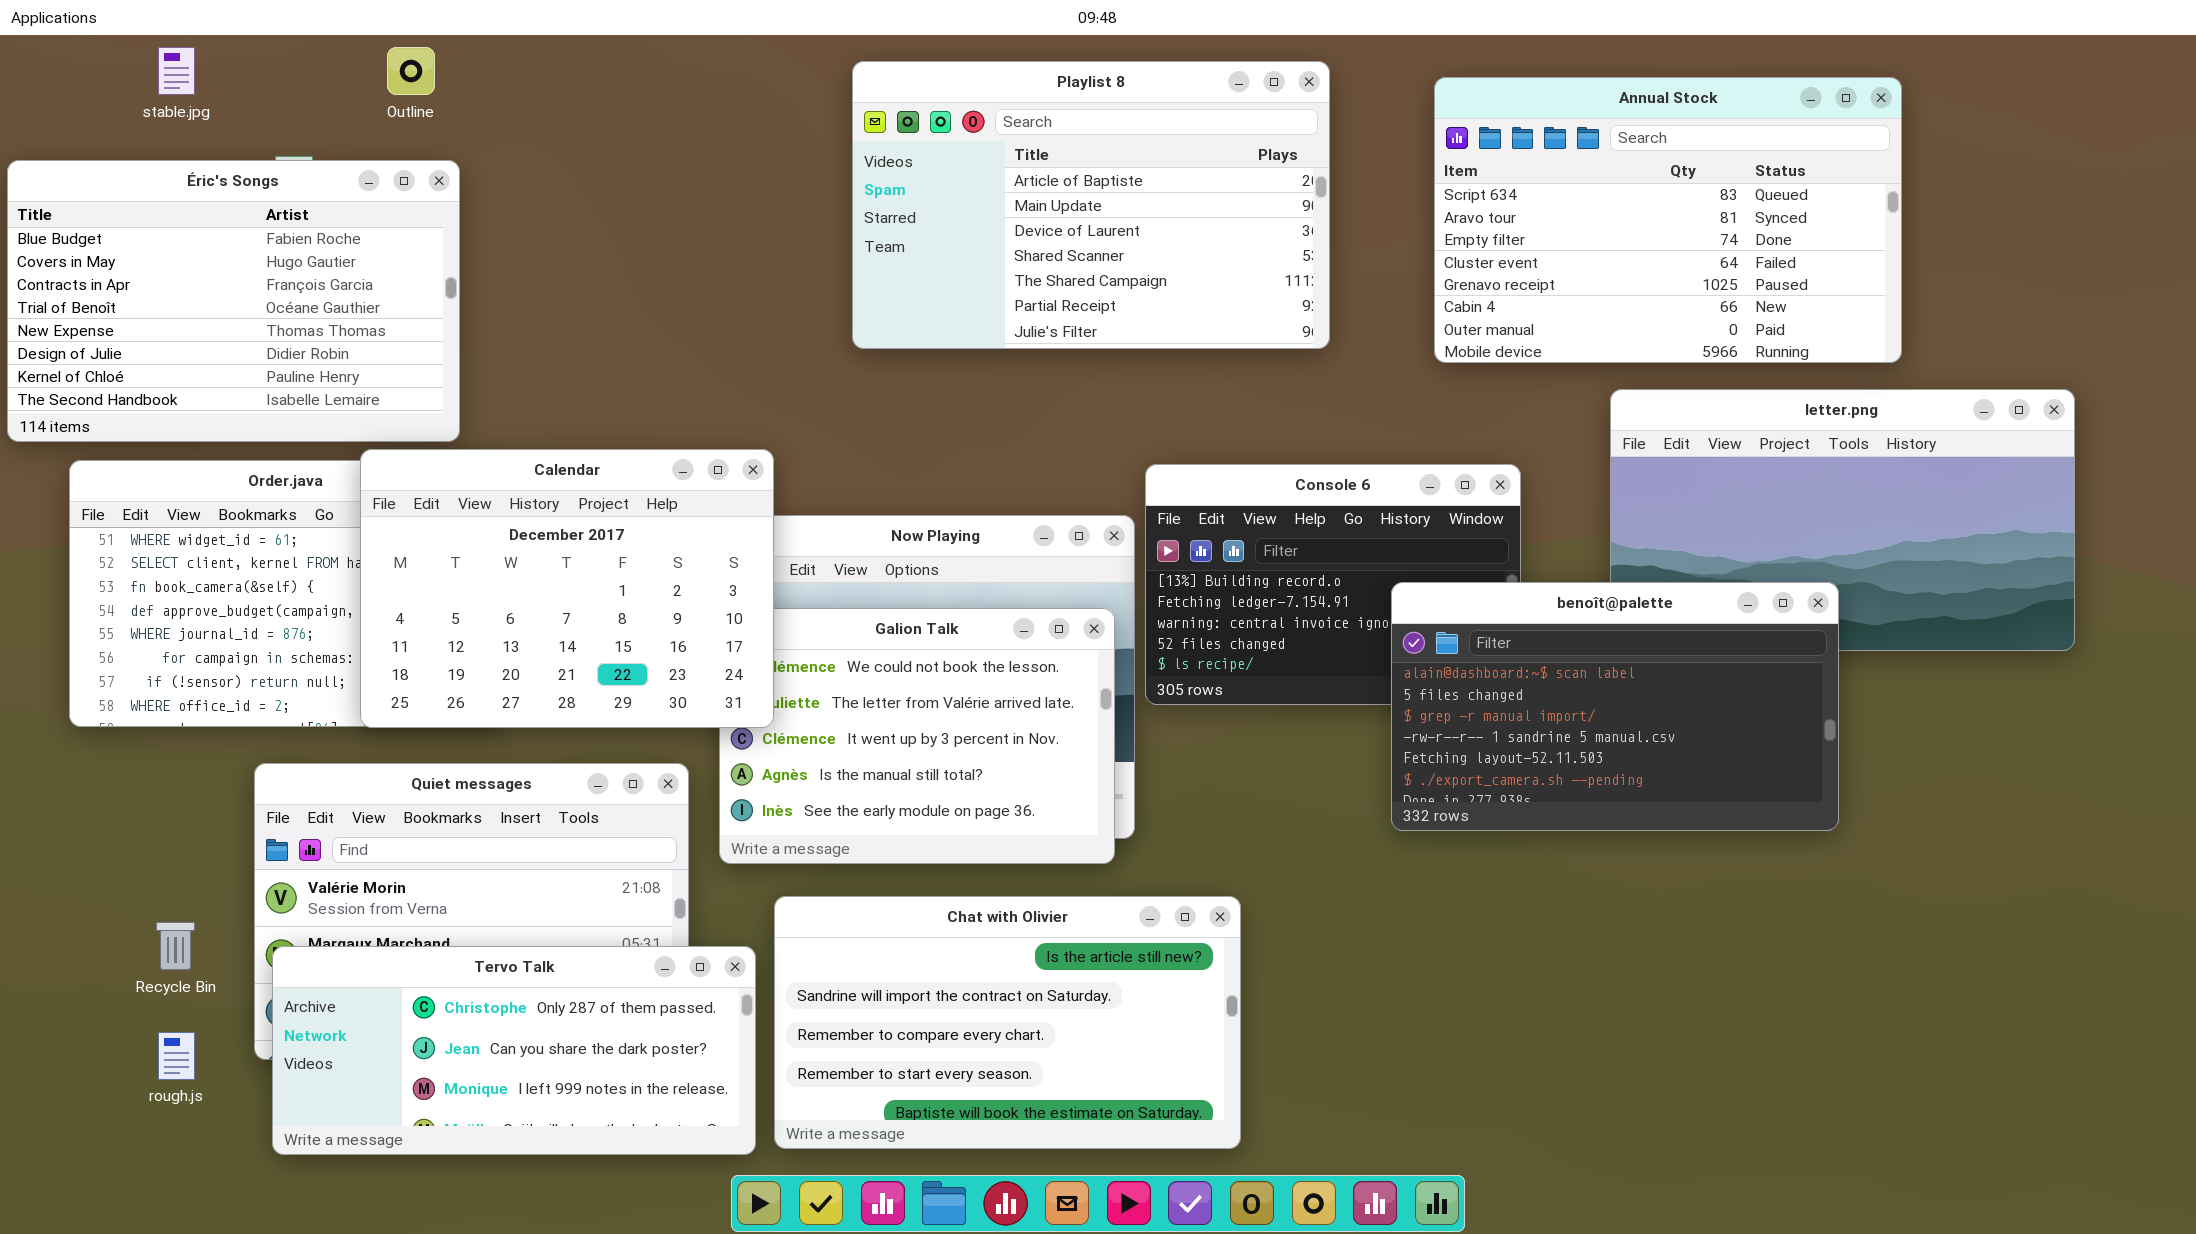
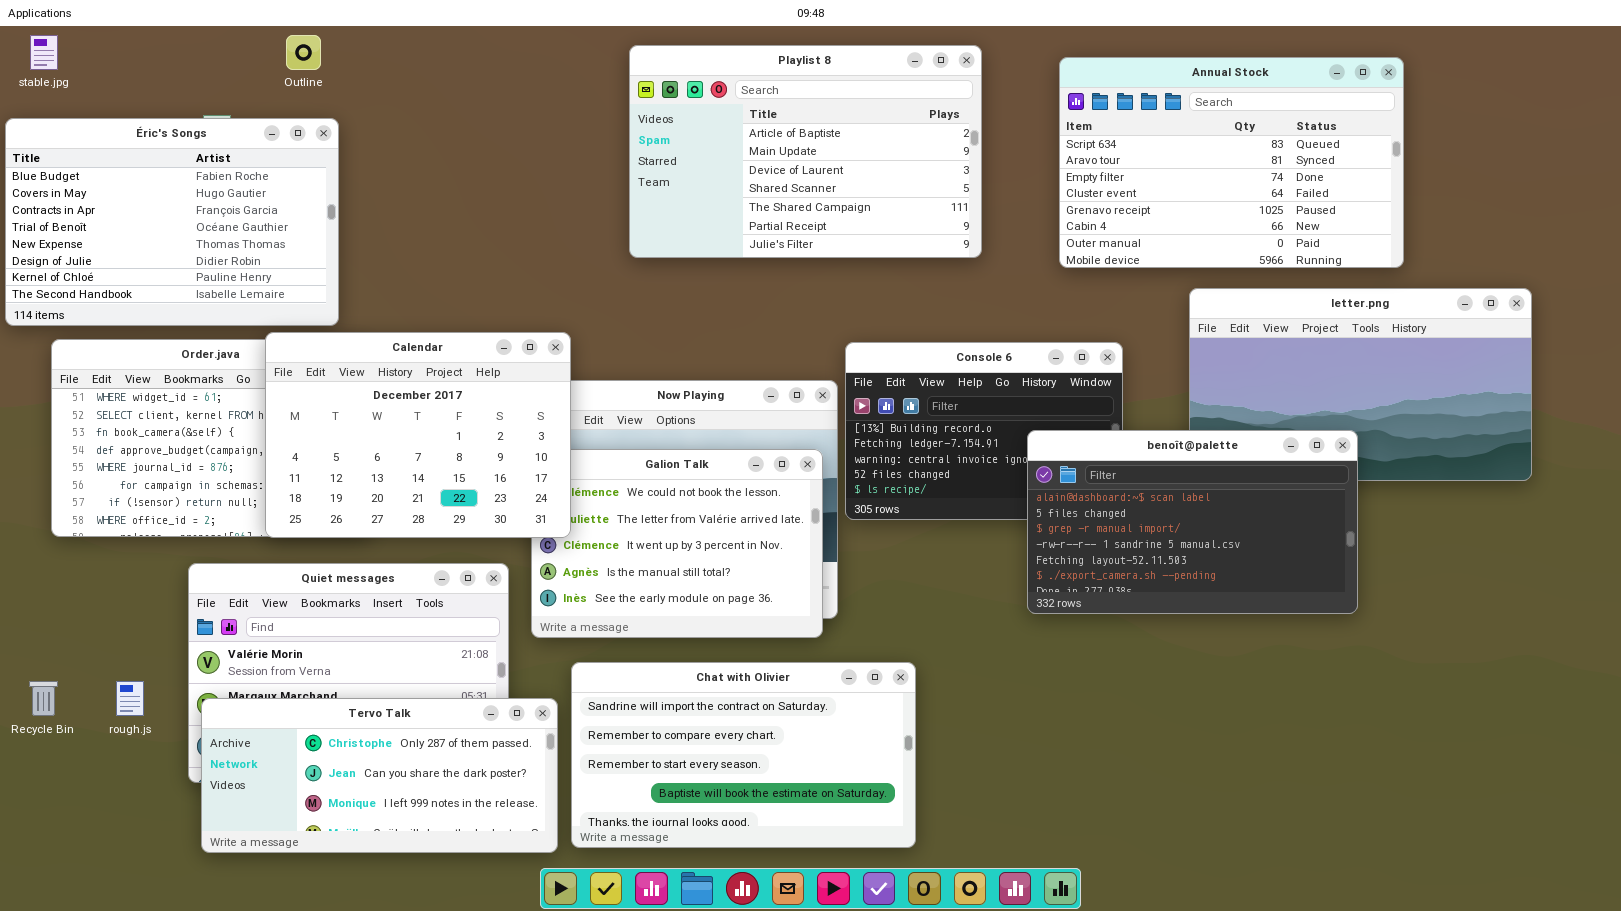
stable.jpg: [158,47,195,95] -> [30,35,58,70], moved
Chat with Olivier: [774,896,1241,1149] -> [571,662,916,848], scrolled down 1 row
Recycle Bin: [156,922,195,970] -> [29,681,58,716], moved
rough.js: [158,1032,195,1080] -> [116,681,144,716], moved

